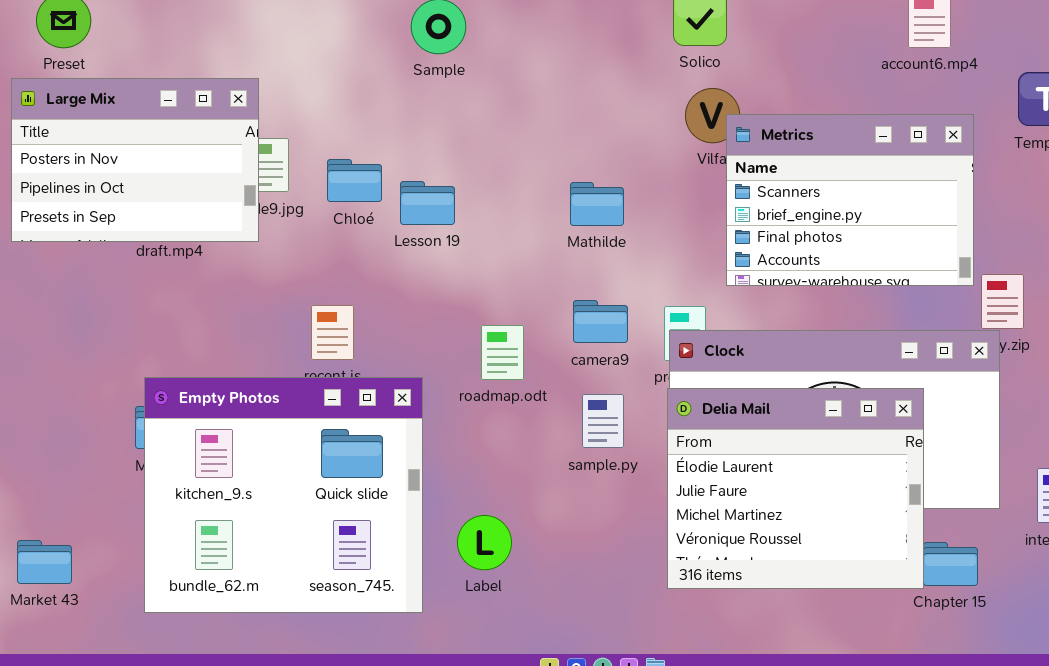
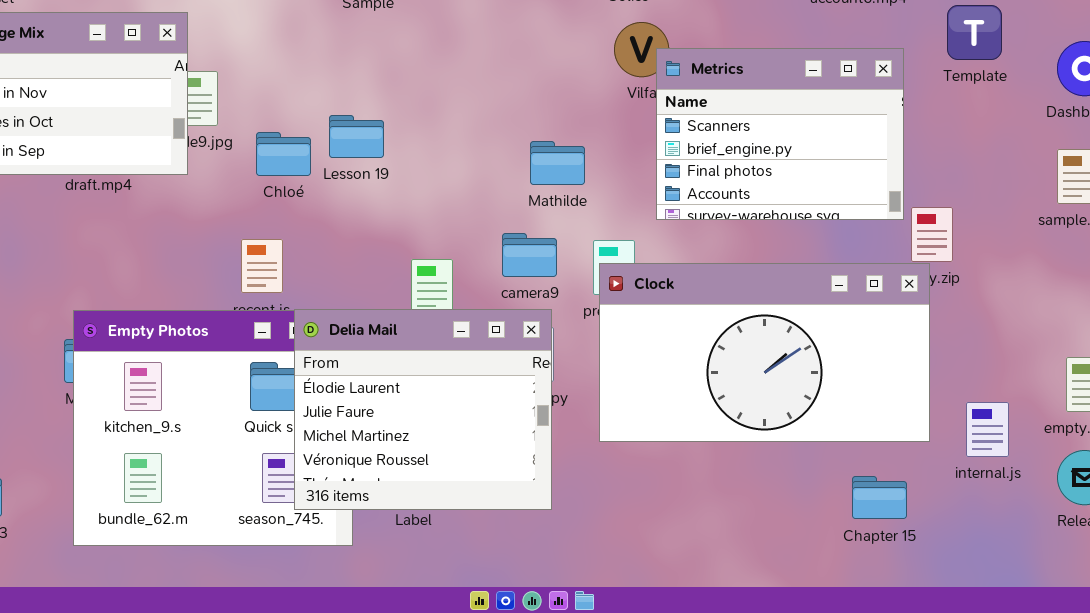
Chloé: [327,159,382,202] -> [256,132,311,176], moved
Mathilde: [570,182,624,226] -> [530,141,585,185], moved
Delia Mail: [667,388,924,589] -> [294,309,552,510], moved

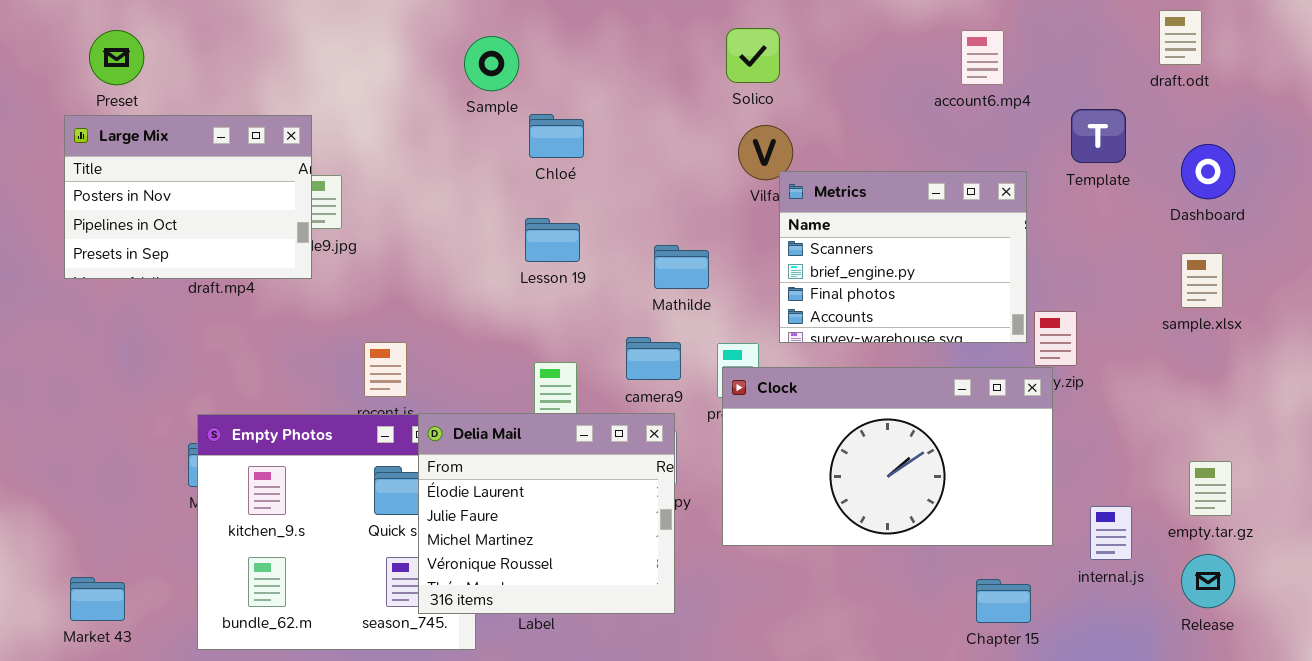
Metrics: [656,48,904,220] -> [779,171,1027,343], moved
Lesson 19: [329,115,384,158] -> [525,218,580,262], moved
Chloé: [256,132,311,176] -> [529,114,584,158], moved

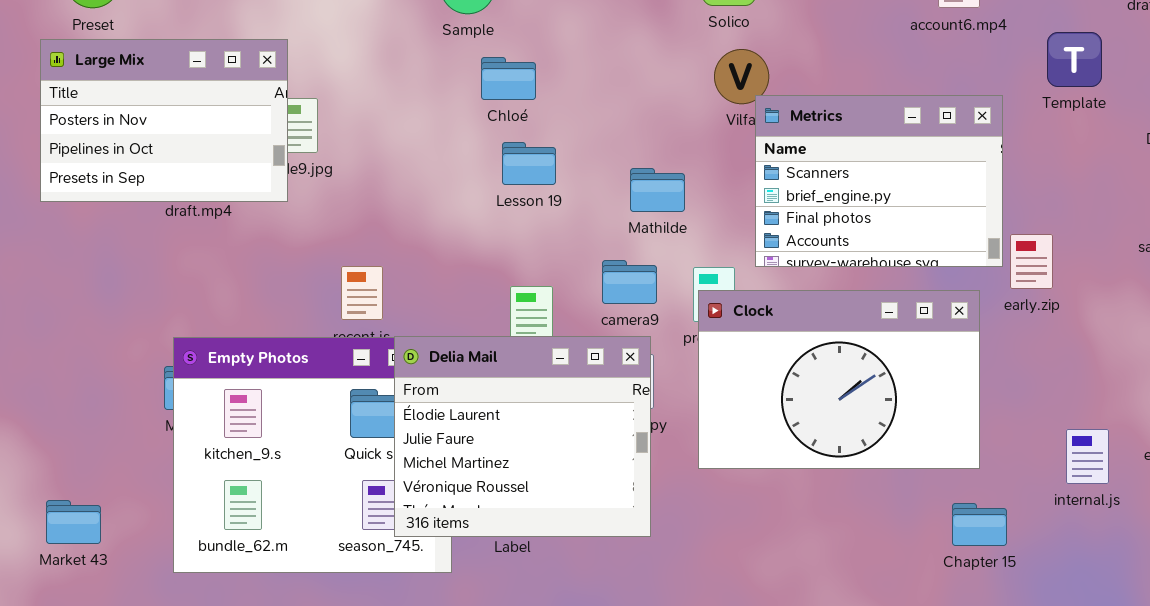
Chloé: [529,114,584,158] -> [481,57,536,100], moved
Clock: [722,367,1053,546] -> [698,290,980,469], resized

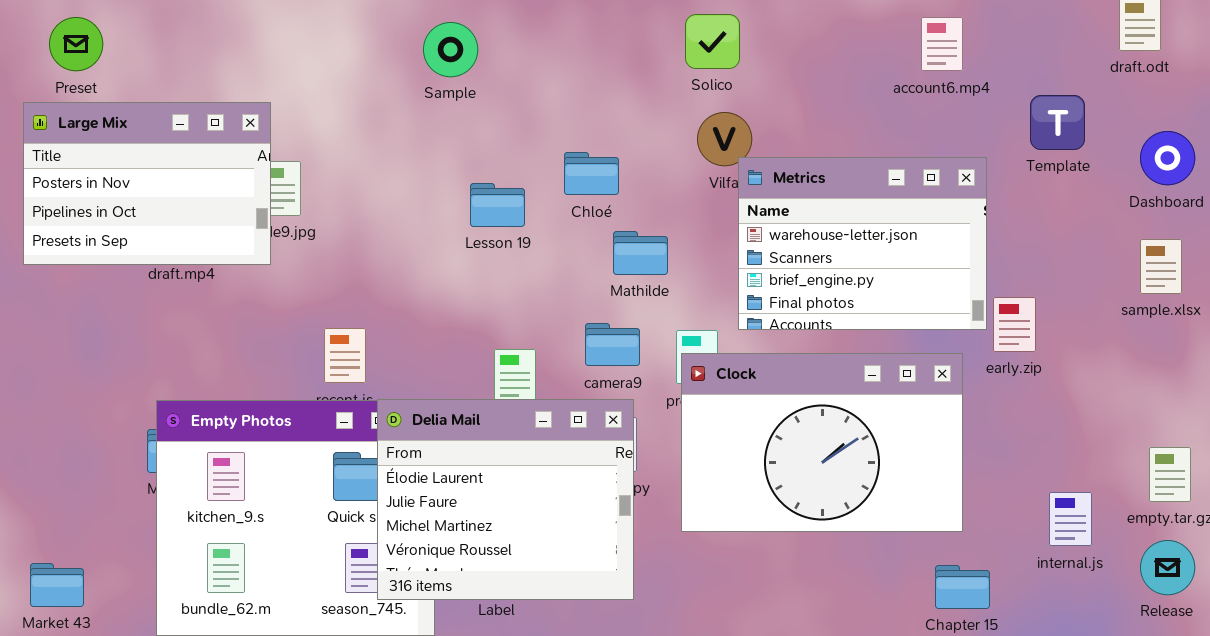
Chloé: [481,57,536,100] -> [564,152,619,195], moved
Metrics: [755,95,1003,267] -> [738,157,987,330], scrolled up 1 row
Lesson 19: [502,142,556,185] -> [470,183,525,227], moved

